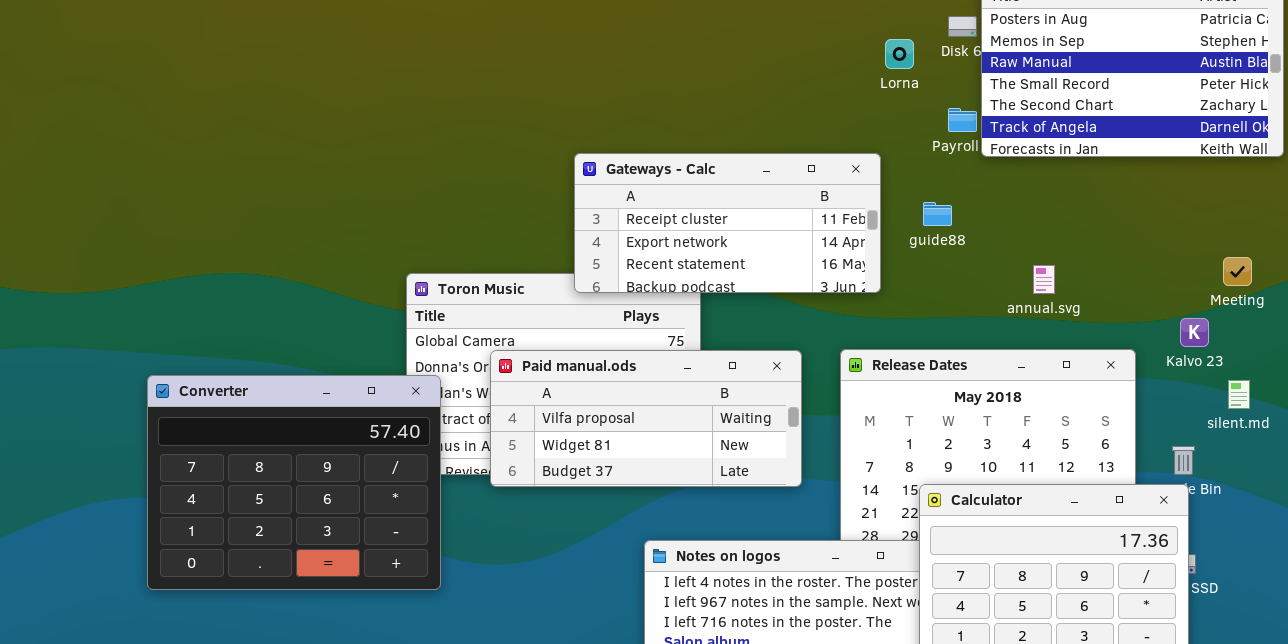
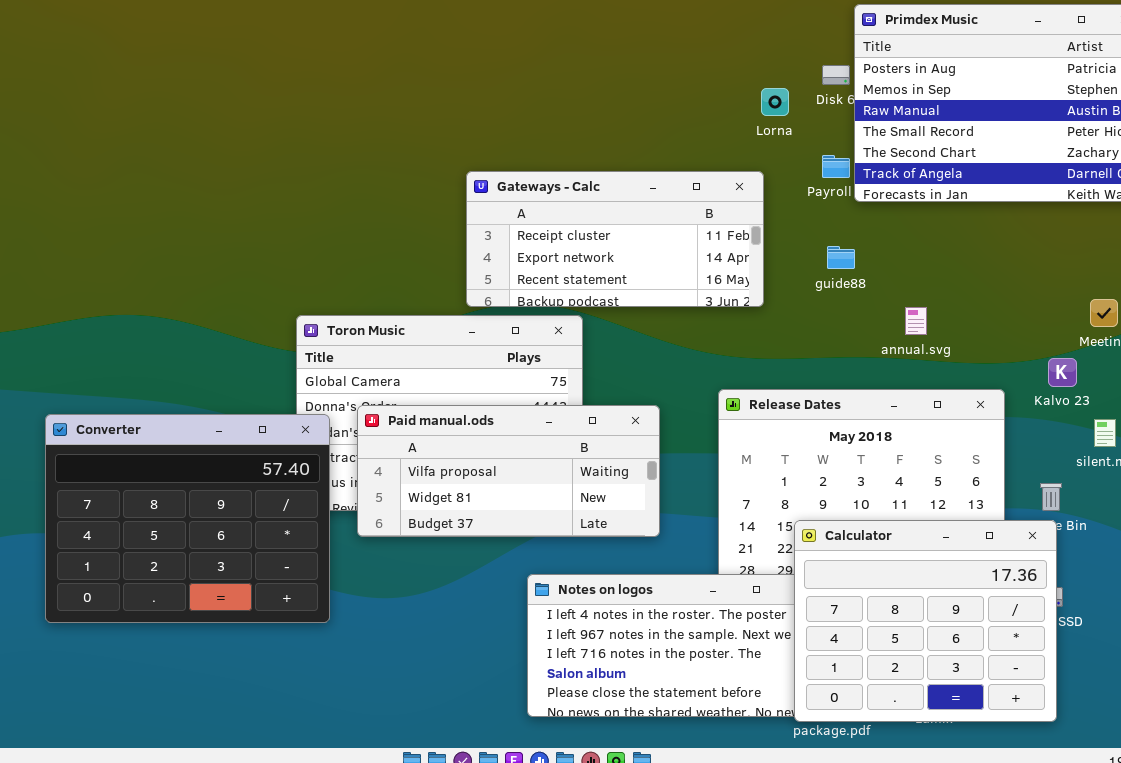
Gateways - Calc: [574,153,881,293] -> [466,171,764,307], moved
guide88: [923,202,952,226] -> [827,246,855,269], moved
Paid manual.ods: [490,350,802,487] -> [357,405,660,537], moved

